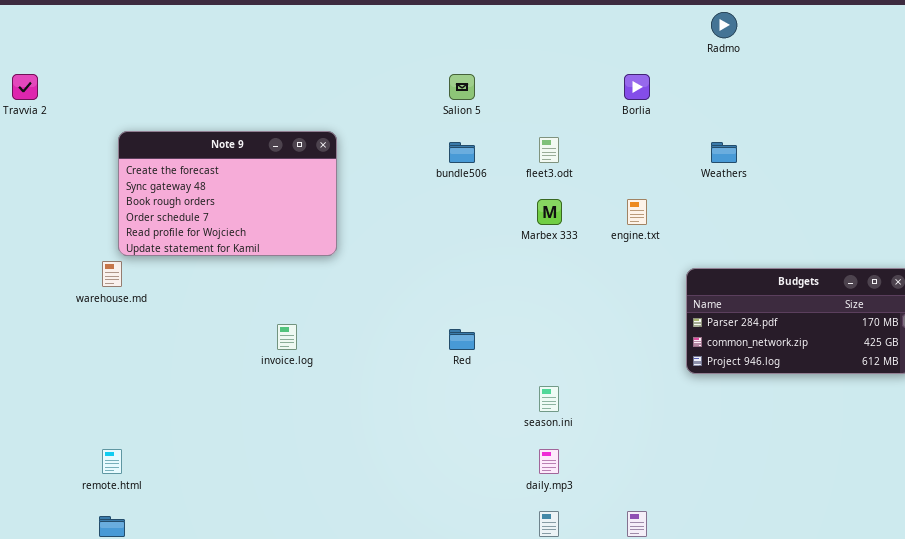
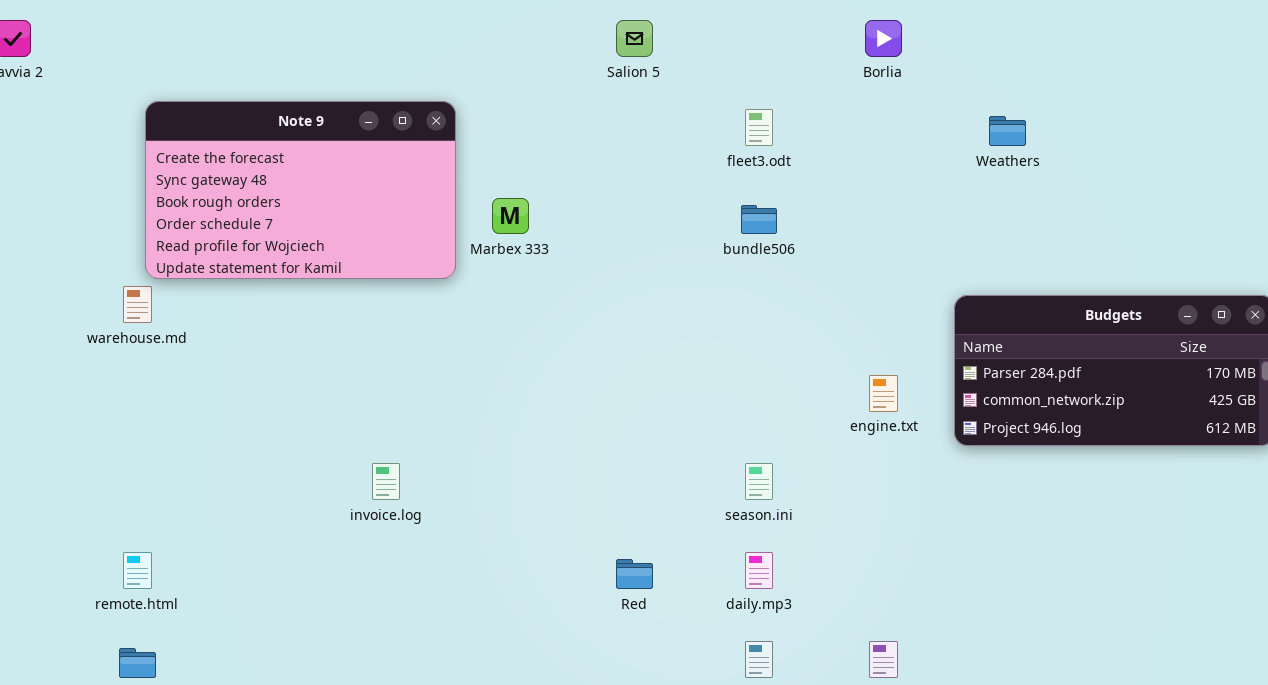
bundle506: [449,142,475,163] -> [741,205,777,234], moved
Marbex 333: [537,199,562,225] -> [492,198,529,234], moved
engine.txt: [627,199,647,225] -> [869,375,898,412], moved
invoice.log: [277,324,297,350] -> [372,463,400,500], moved
Red: [449,329,475,350] -> [616,559,653,589], moved

